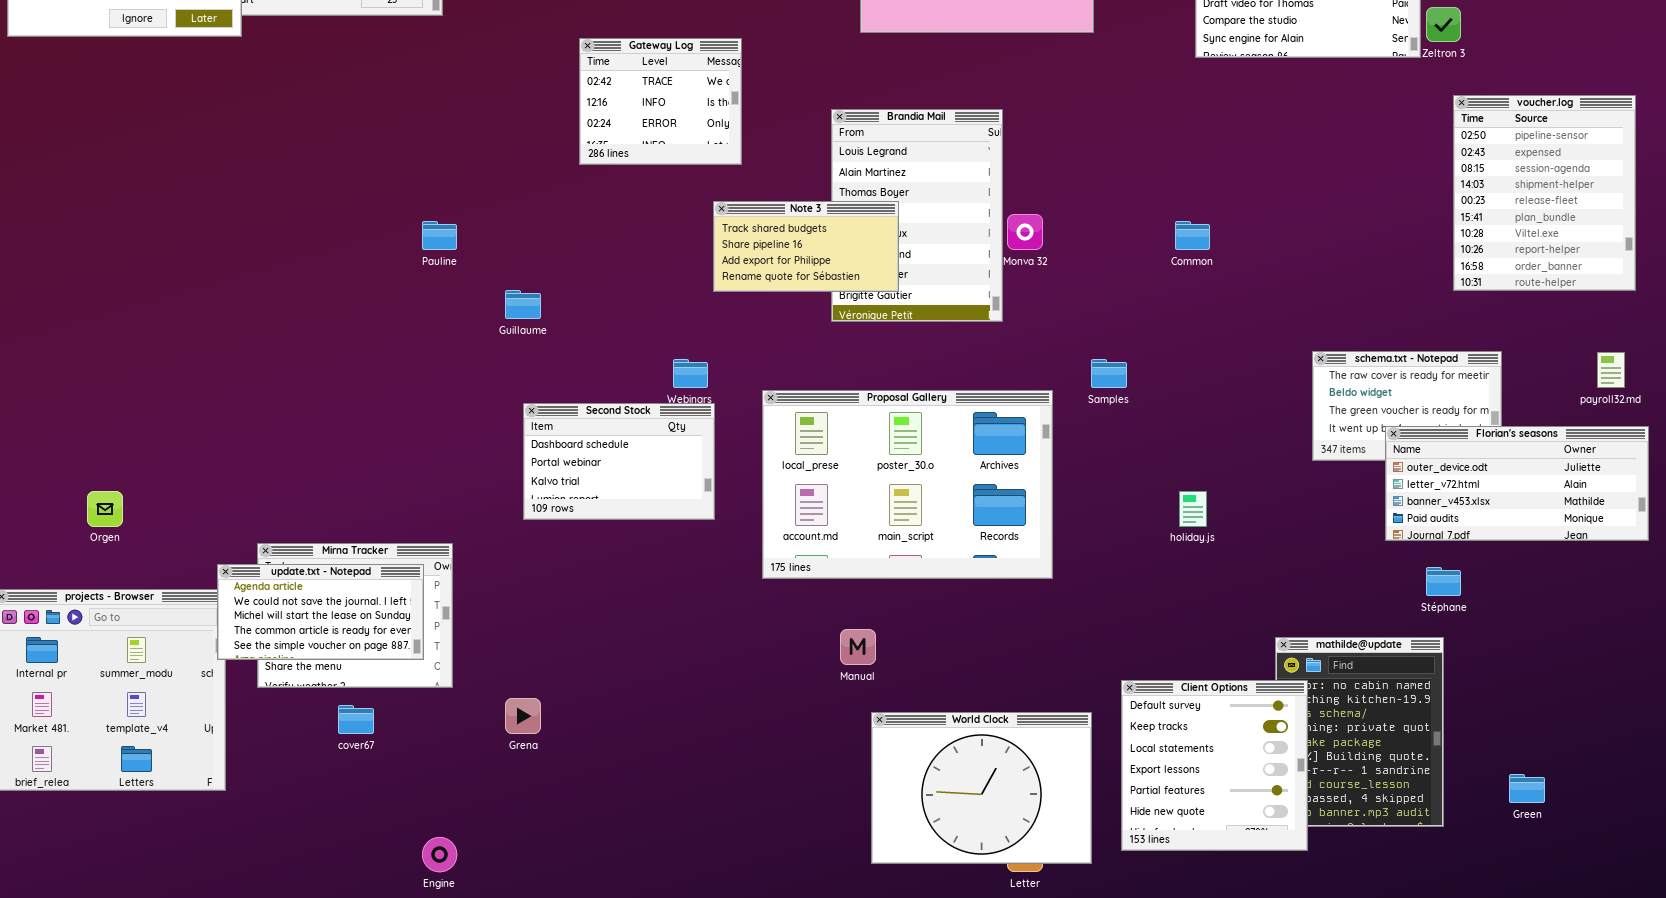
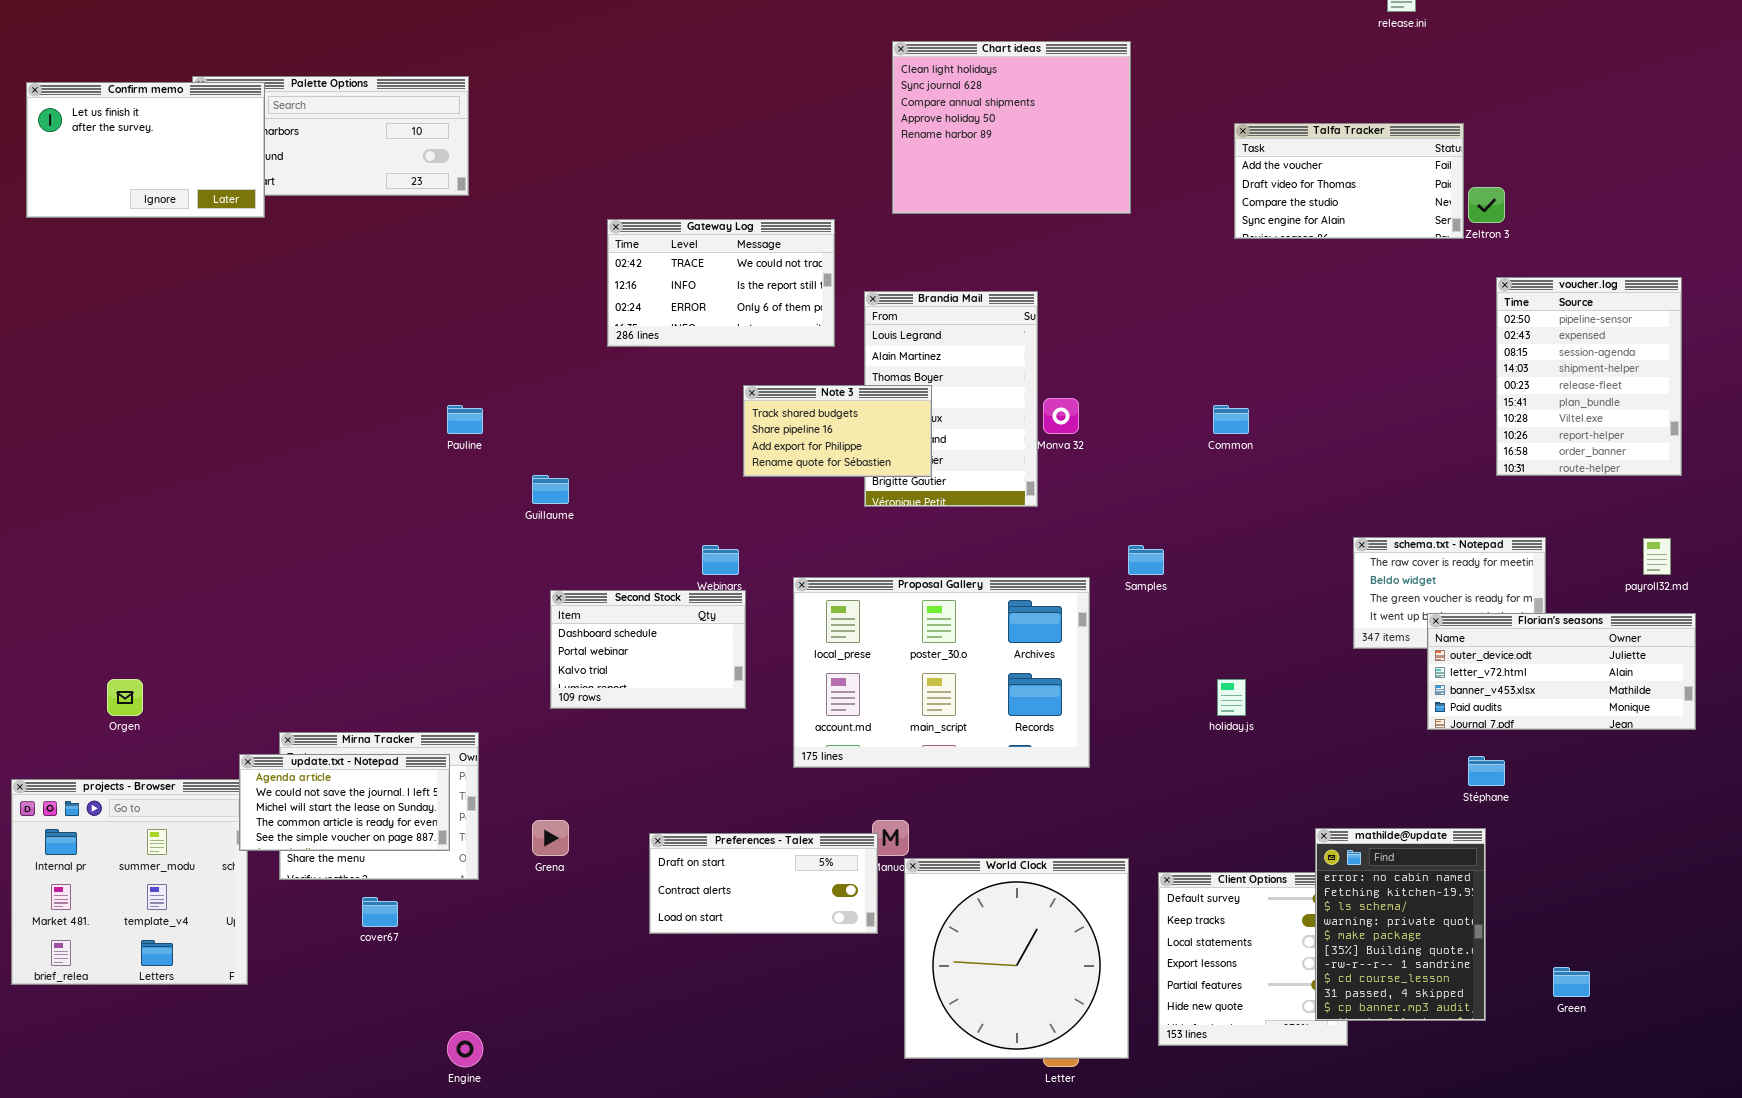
Gateway Log: [579,38,742,165] -> [607,219,835,347], resized
mathilde@update: [1275,637,1444,827] -> [1315,828,1486,1021], raised
Preferences - Talex: none -> [649,833,878,934], opened
Grena: [505,698,541,734] -> [532,820,569,856], moved
World Clock: [871,712,1092,864] -> [904,858,1129,1059], resized

